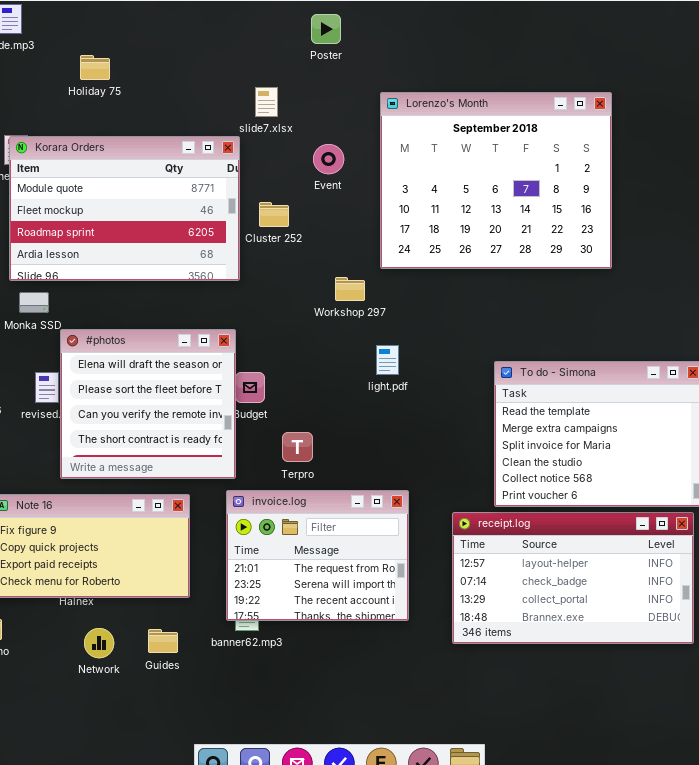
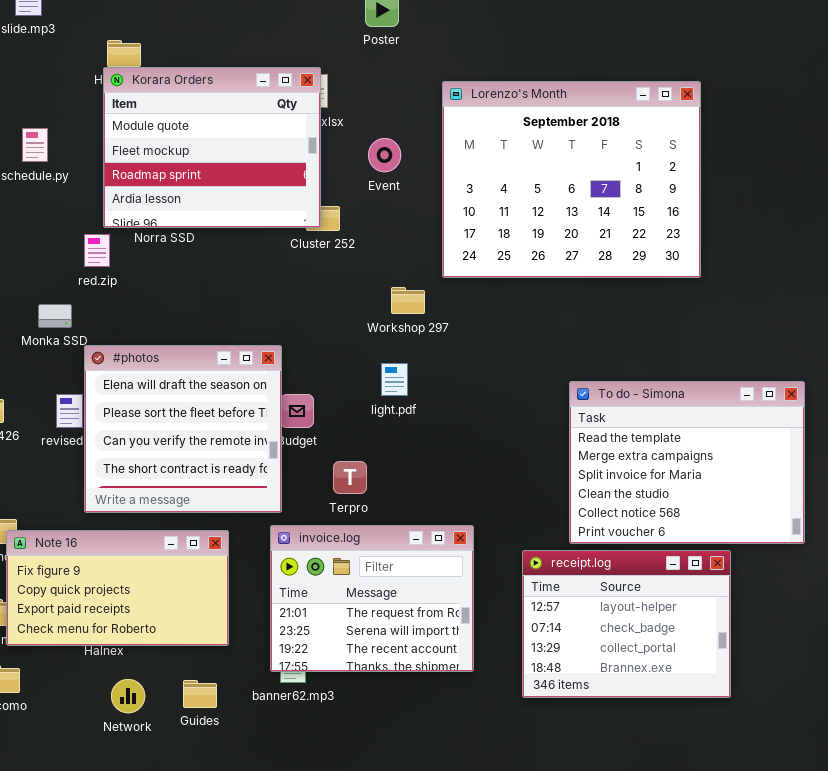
Korara Orders: [9,136,240,281] -> [103,67,321,228], moved, resized
light.pdf: [376,345,399,375] -> [381,363,408,396], moved
receipt.log: [452,512,694,644] -> [522,550,731,698], resized

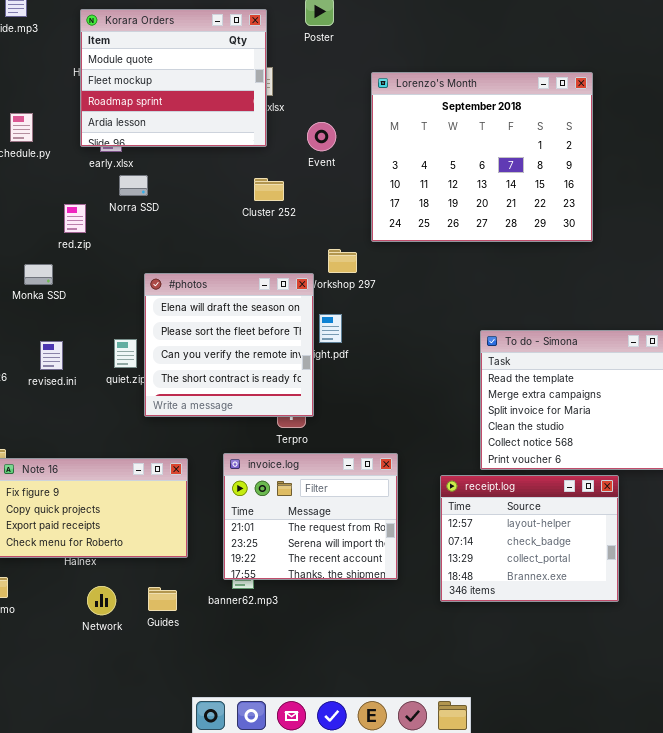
Korara Orders: [103,67,321,228] -> [80,9,267,147], moved
#photos: [84,345,282,513] -> [144,273,314,417], moved

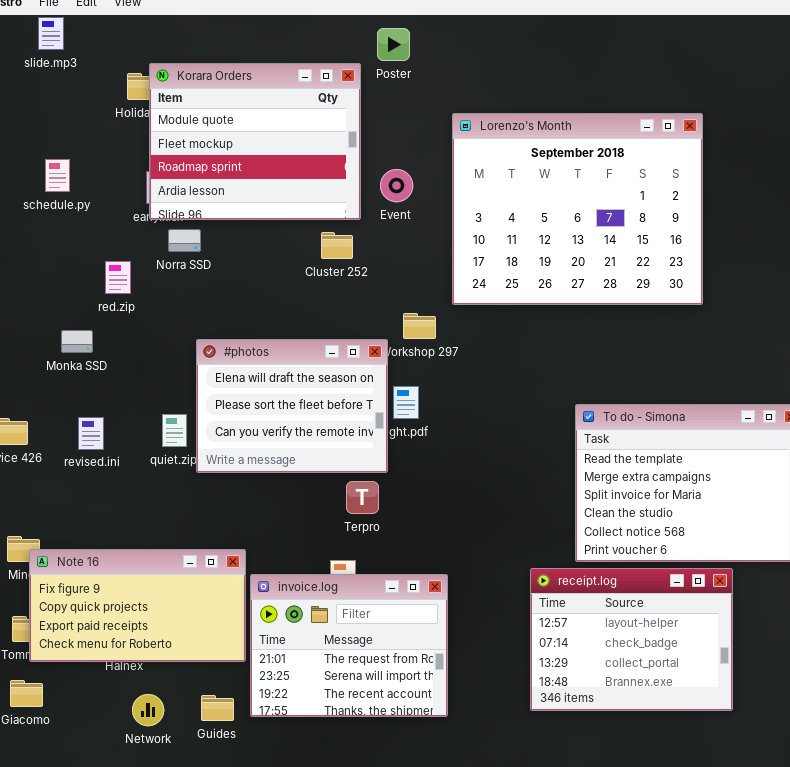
Korara Orders: [80,9,267,147] -> [149,63,361,220], moved
#photos: [144,273,314,417] -> [196,339,388,473], resized
invoice.log: [223,453,398,580] -> [250,574,448,717], moved

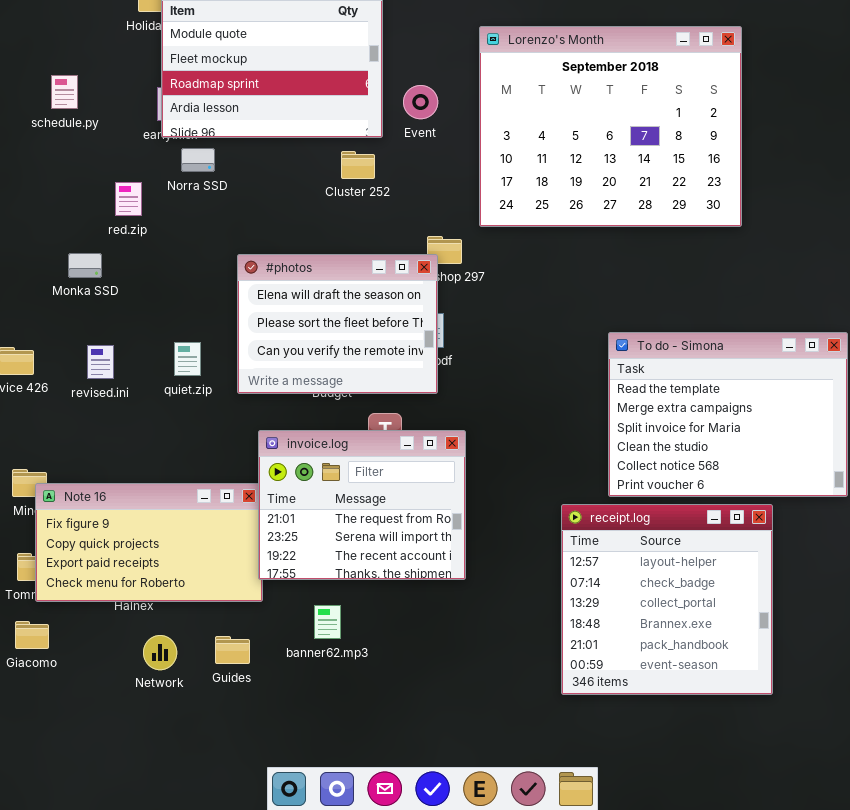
#photos: [196,339,388,473] -> [237,254,438,394], moved
receipt.log: [530,568,733,711] -> [561,504,773,695], resized
invoice.log: [250,574,448,717] -> [258,430,466,580], moved

